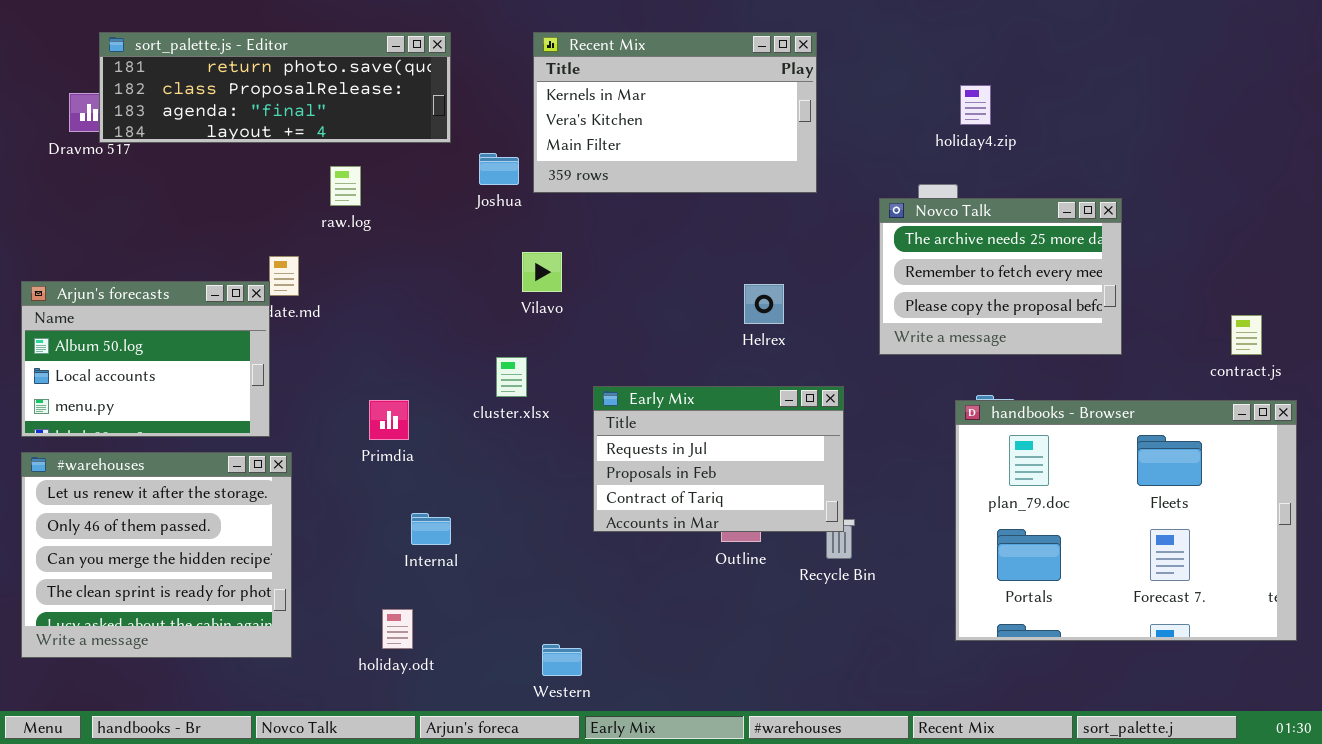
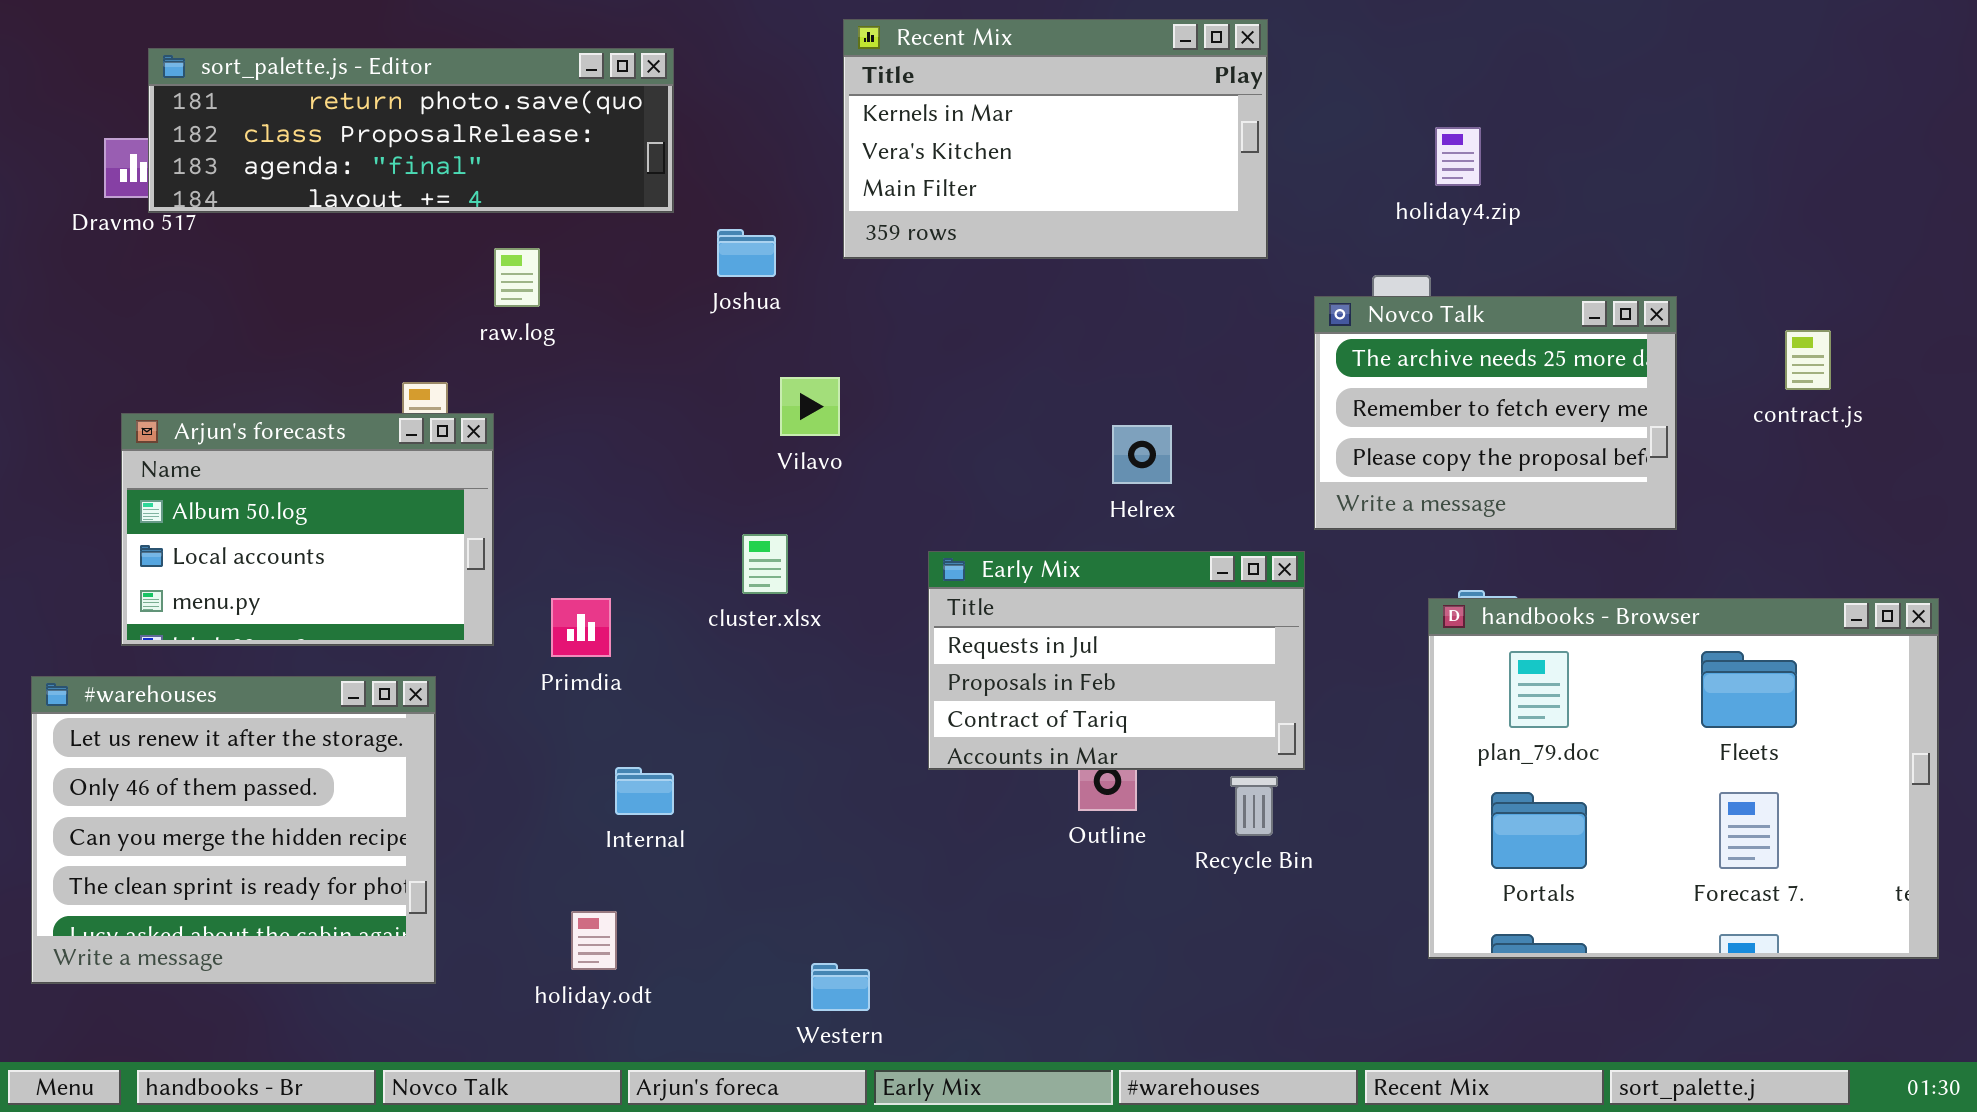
Recent Mix: [533,32,817,193] -> [843,19,1268,259], moved
Arjun's forecasts: [21,281,270,437] -> [121,413,494,646], moved
contract.js: [1231,315,1262,355] -> [1785,330,1831,390], moved
Early Mix: [593,386,844,532] -> [928,551,1305,770], moved

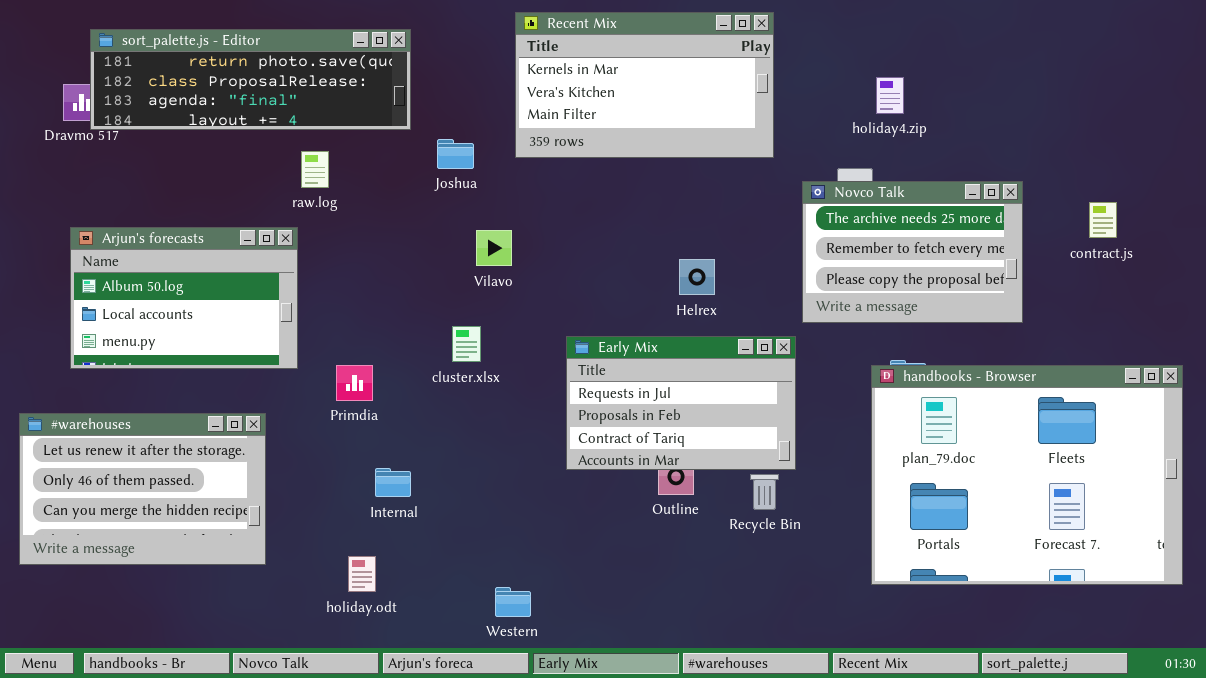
Arjun's forecasts: [121,413,494,646] -> [70,227,298,369], moved
#warehouses: [31,676,436,984] -> [19,413,266,565], resized

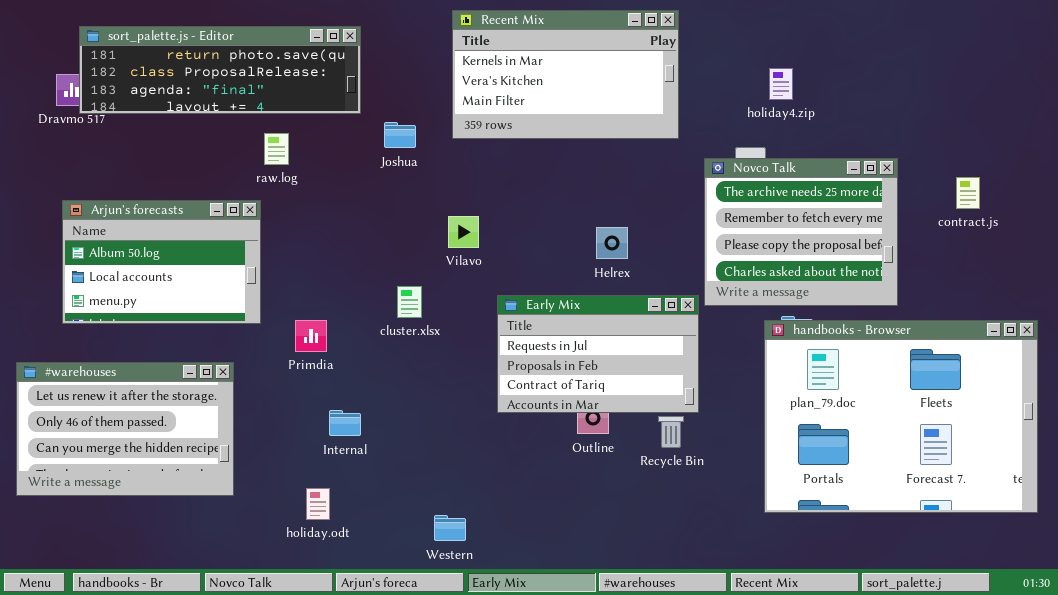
Novco Talk: [802,181,1023,323] -> [704,158,898,306], resized
Vilavo: [476,230,512,266] -> [448,216,479,248], moved

